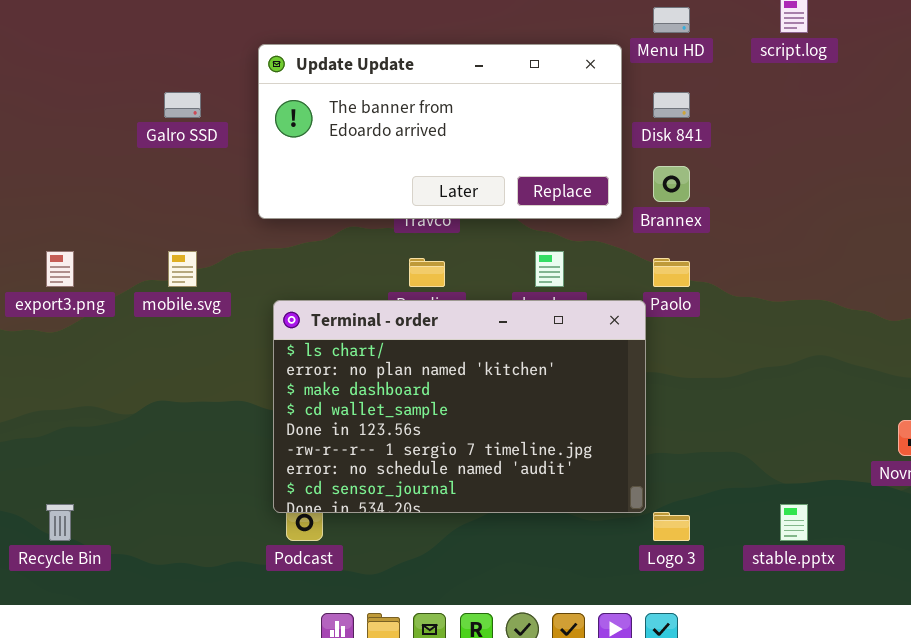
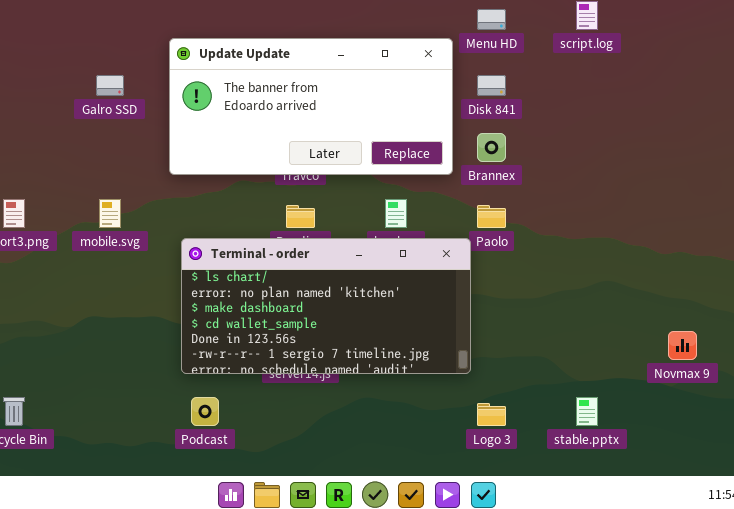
Terminal - order: [273,300,646,513] -> [181,238,471,374], resized

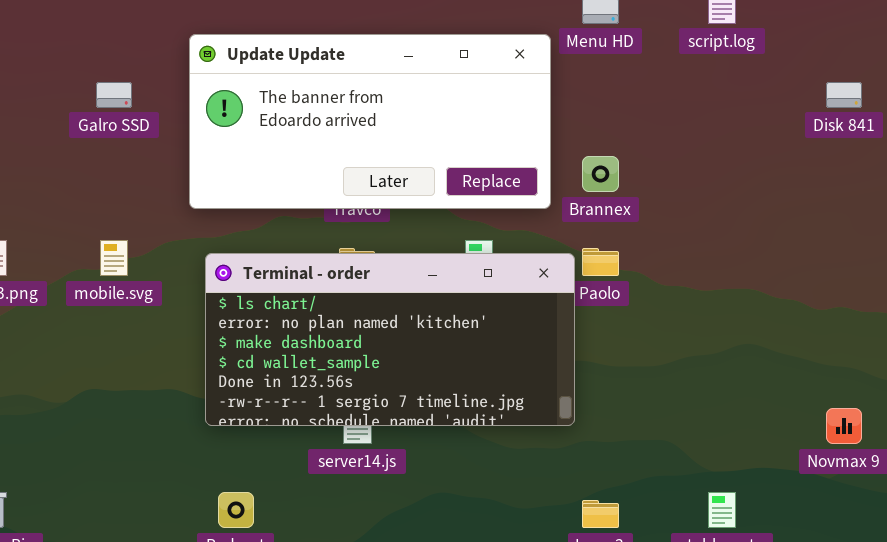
Disk 841: [477,75,506,96] -> [826,82,862,108], moved
Terminal - order: [181,238,471,374] -> [205,253,575,426], moved

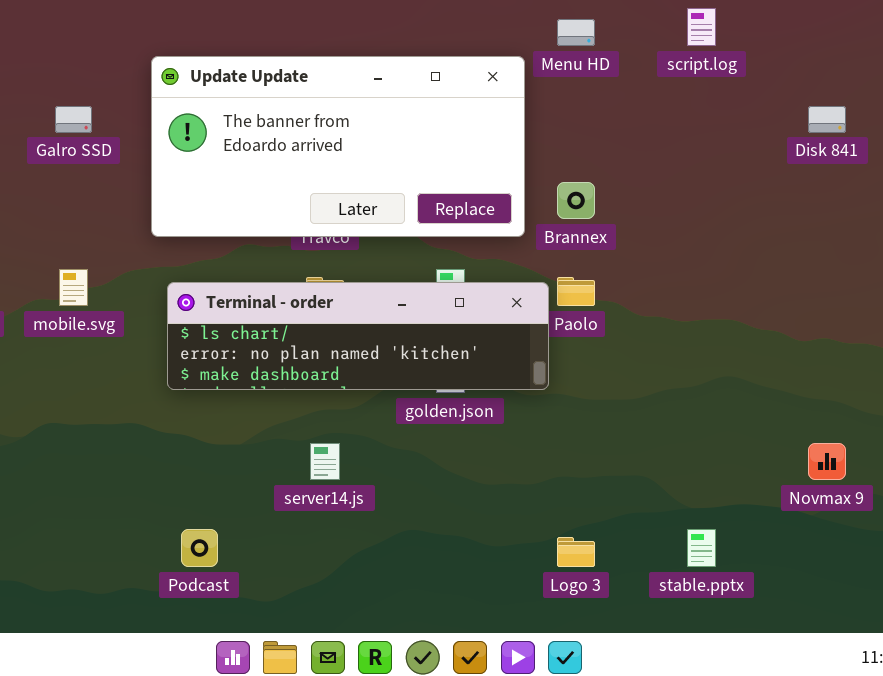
Terminal - order: [205,253,575,426] -> [167,282,549,390], resized

